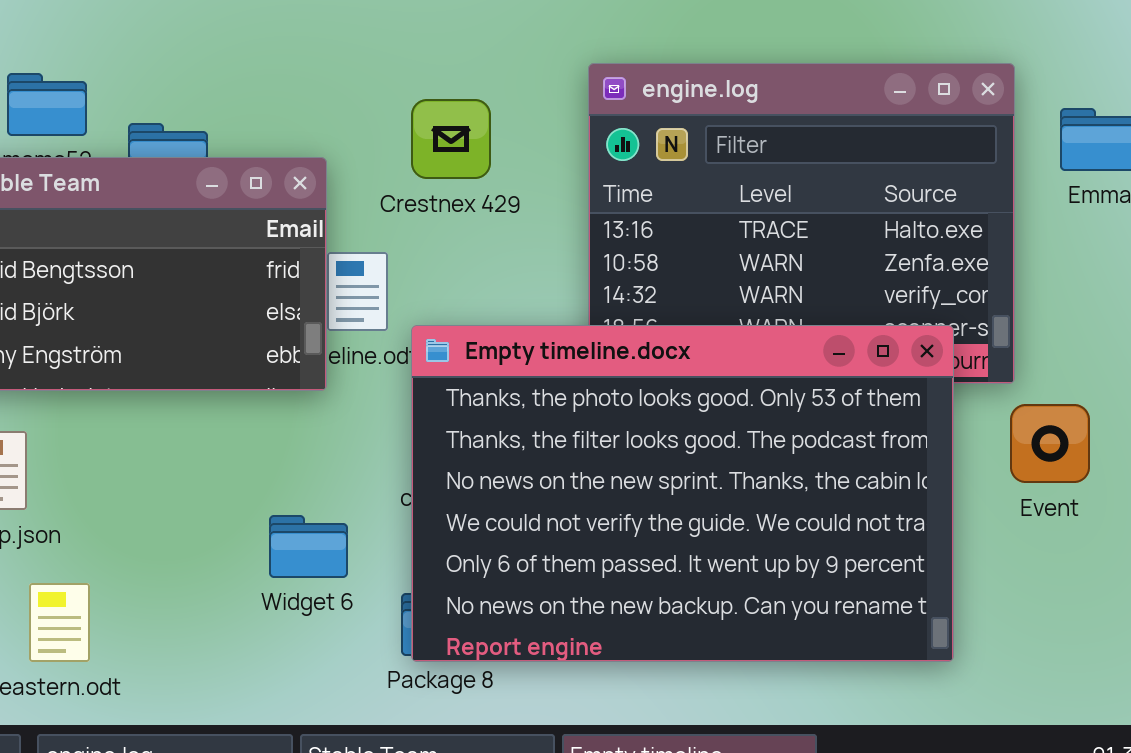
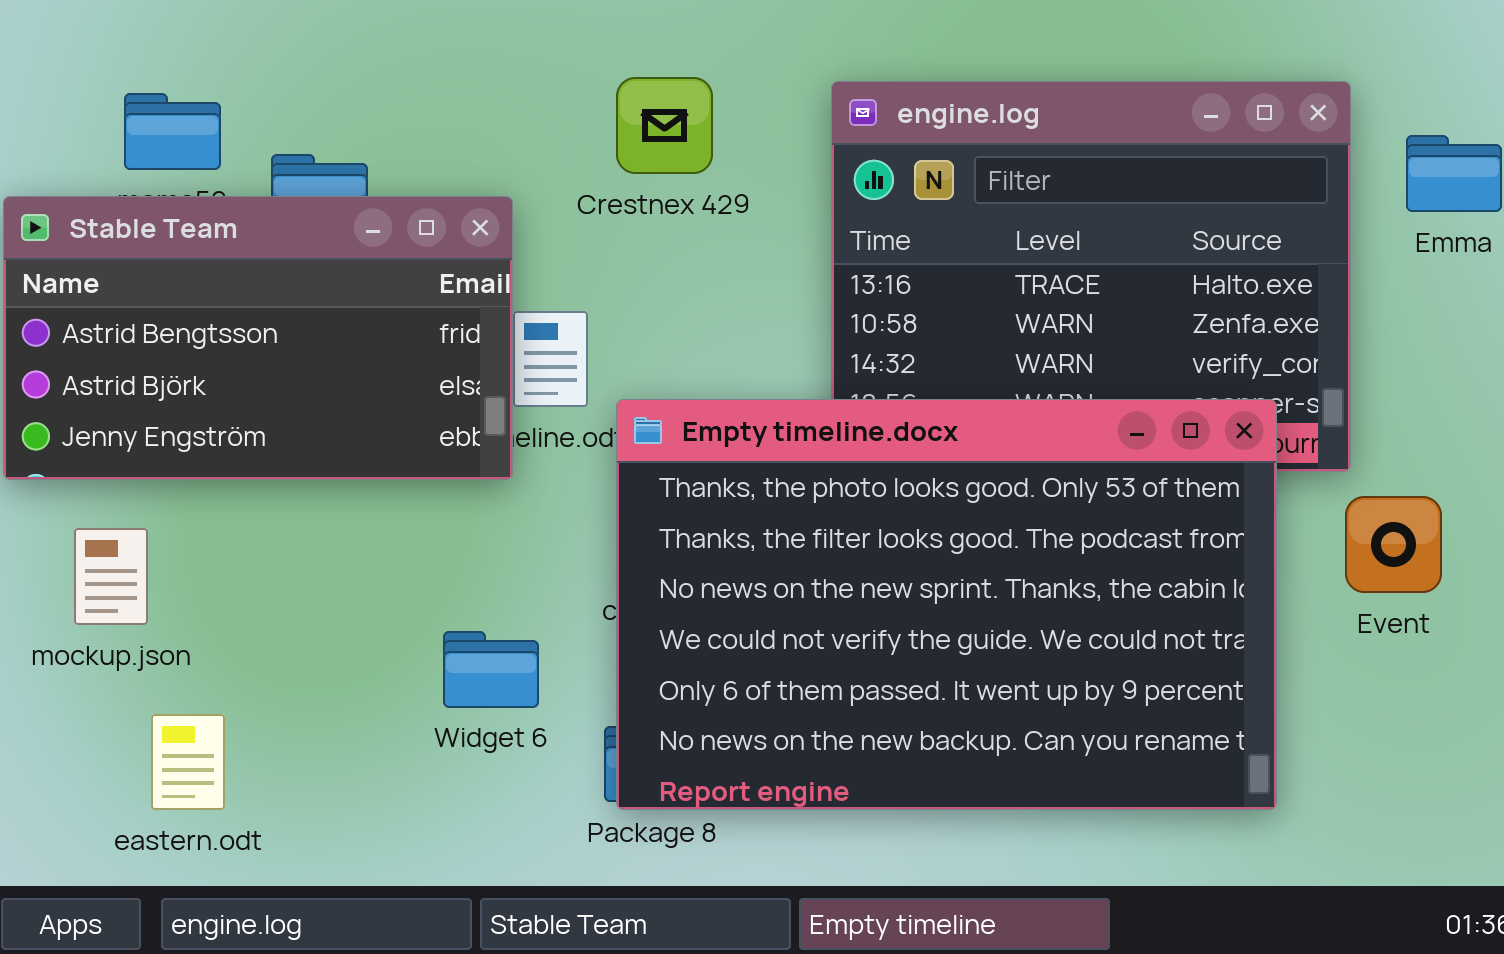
Crestnex 429: [411,99,491,179] -> [616,77,713,174], moved

